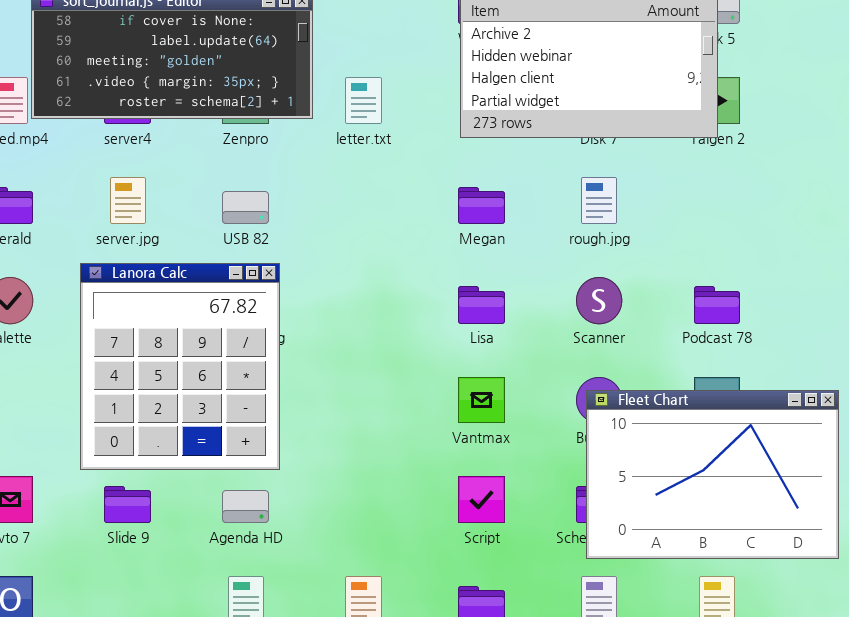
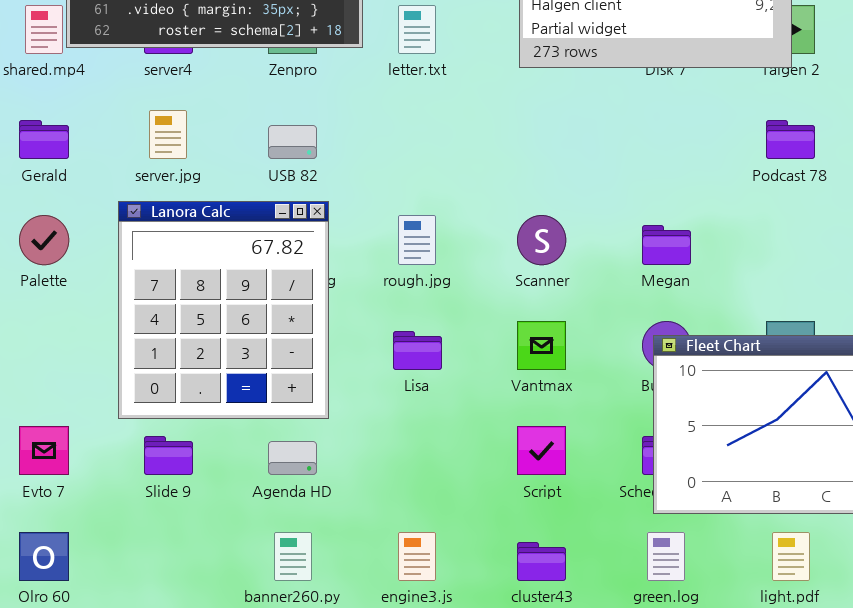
rough.jpg: [581,177,617,224] -> [398,215,436,265], moved
Megan: [458,187,505,224] -> [642,225,691,265], moved
Scanner: [576,277,622,324] -> [517,215,566,265], moved
Lisa: [458,286,505,324] -> [393,331,442,370], moved
Podcast 78: [694,286,740,324] -> [766,120,815,159], moved

